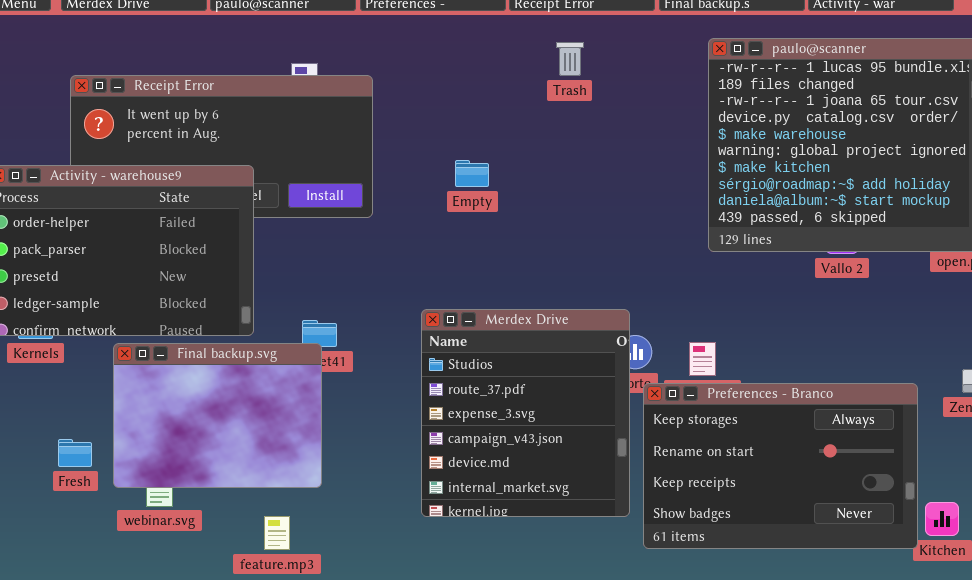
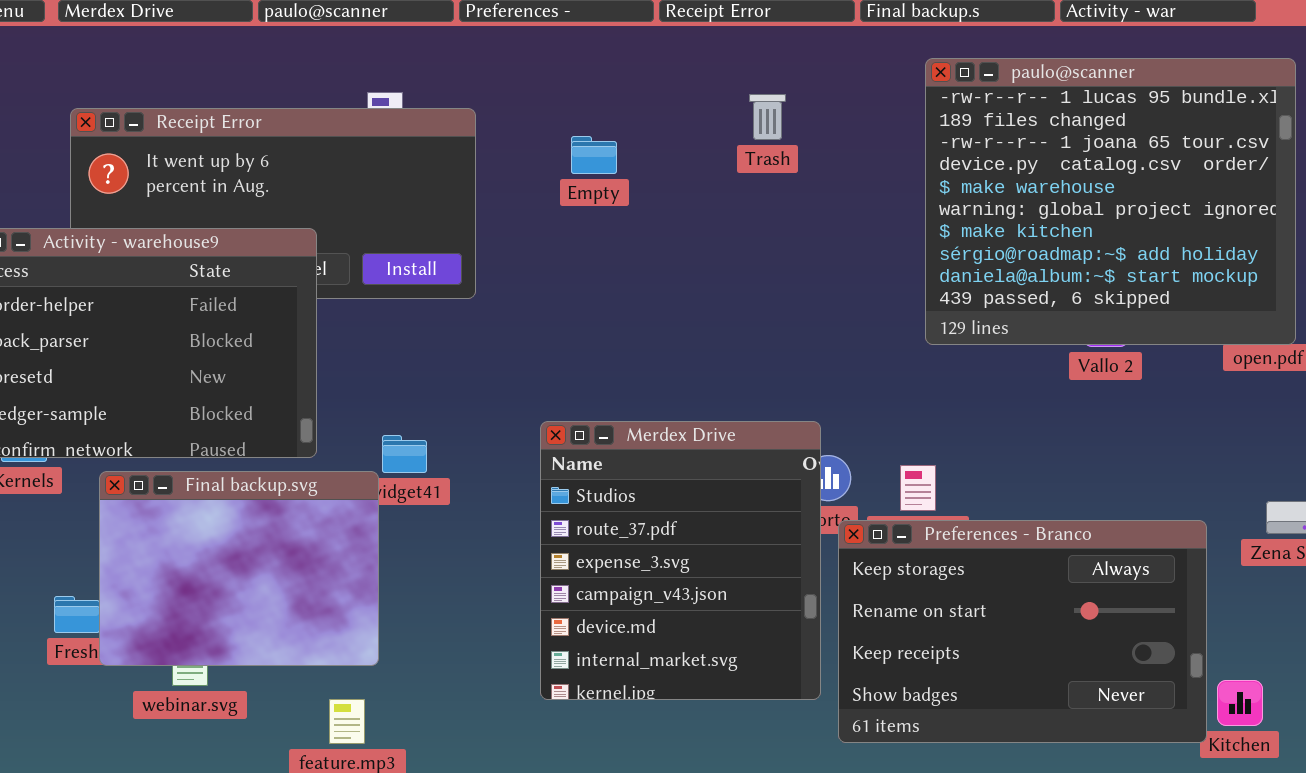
Trash: [556,42,584,76] -> [749,94,786,140], moved
Empty: [455,160,489,187] -> [571,136,617,174], moved
Final backup.svg: [113,343,322,488] -> [99,471,379,666], moved

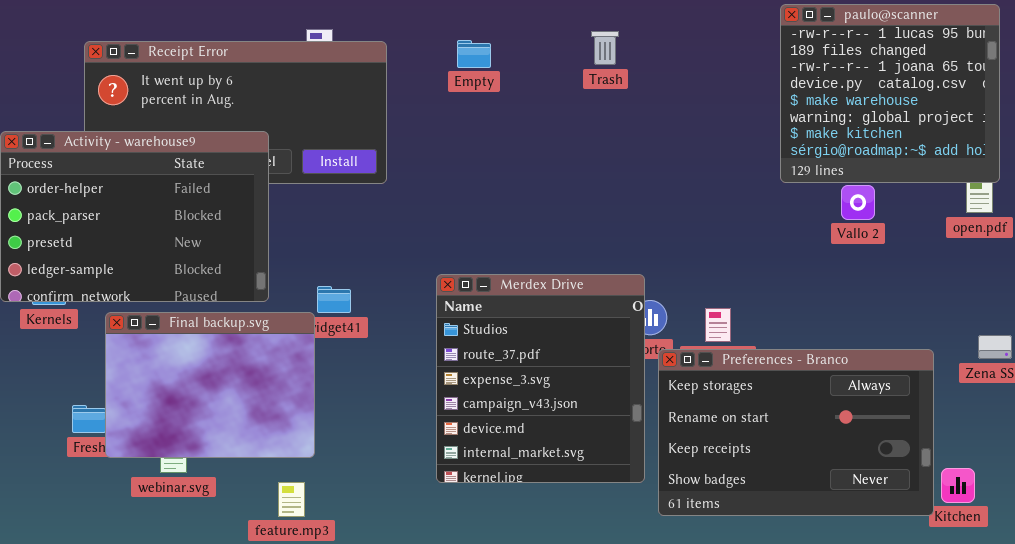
paulo@scanner: [925,58,1296,345] -> [780,4,1000,183], resized
Empty: [571,136,617,174] -> [457,40,491,68], moved

